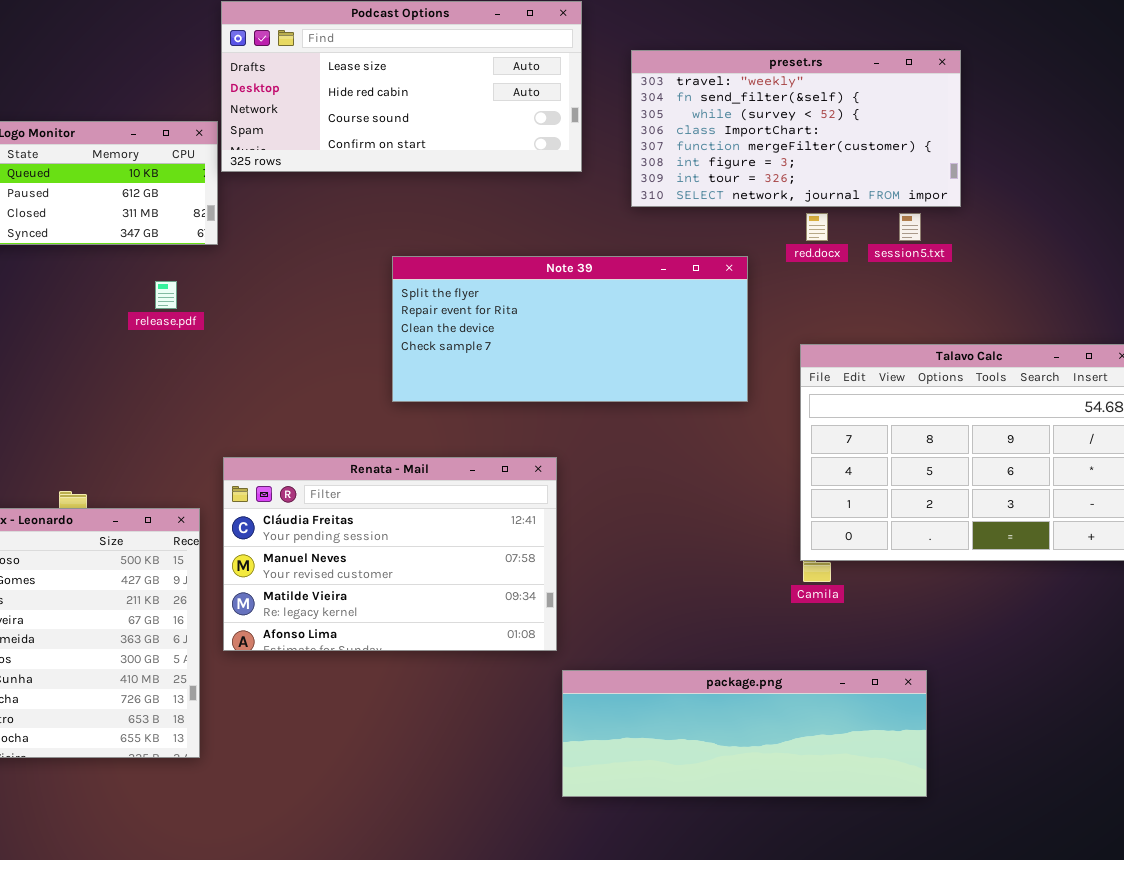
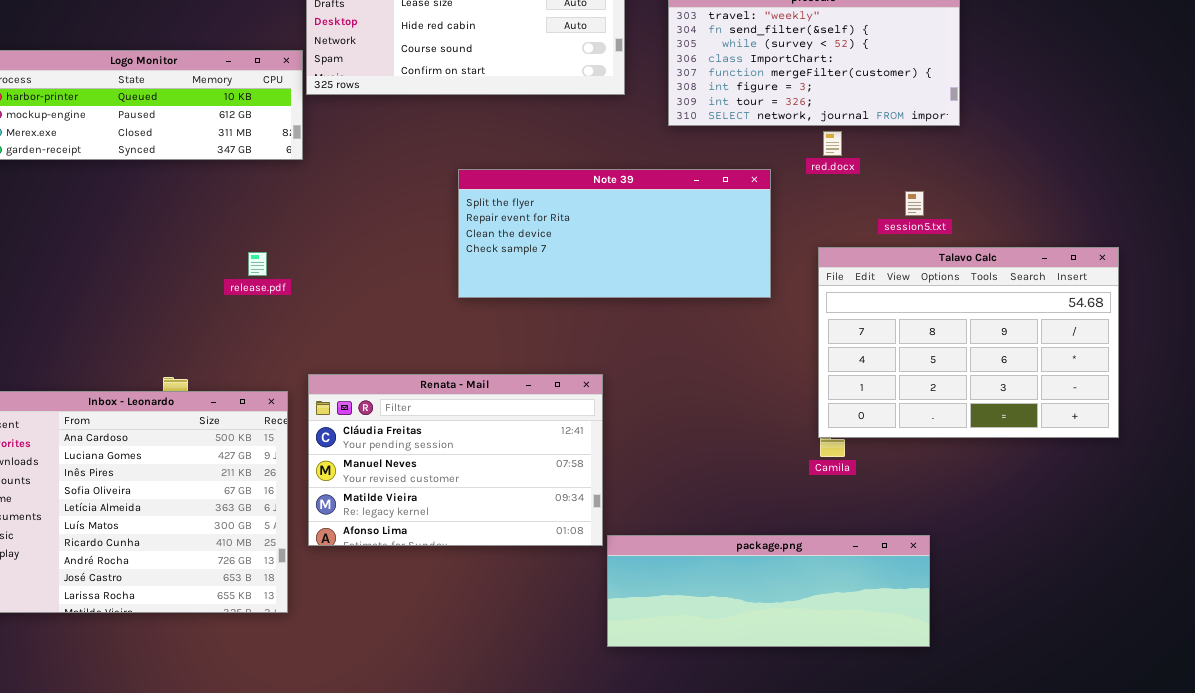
session5.txt: [899,213,921,241] -> [905,191,924,216], moved
release.pdf: [155,281,177,309] -> [248,252,267,276], moved
Renata - Mail: [223,457,557,651] -> [308,374,603,546], moved

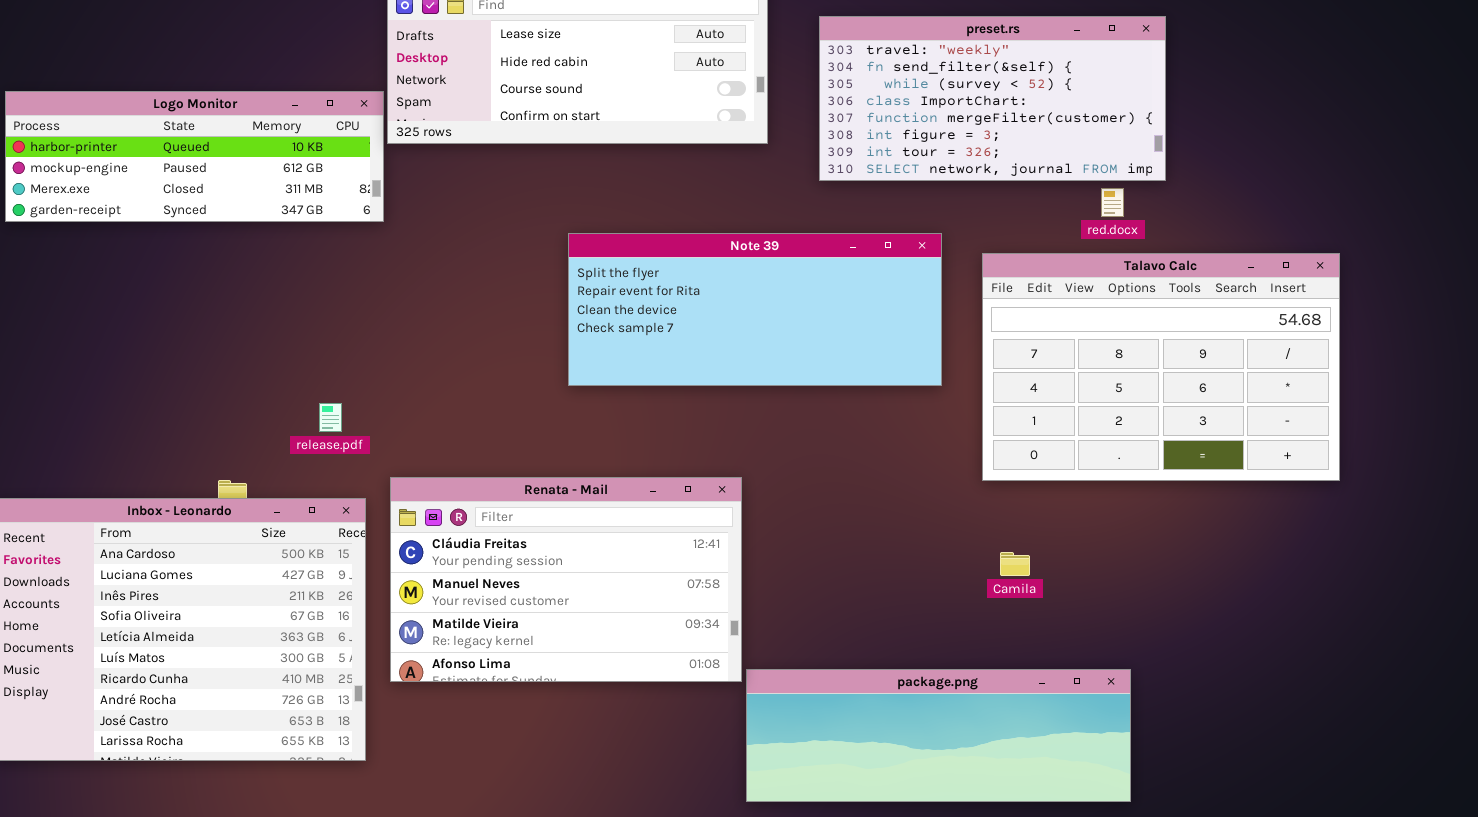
red.docx: [823,131,842,156] -> [1101,188,1124,217], moved
Talavo Calc: [818,247,1119,438] -> [982,253,1340,481], moved
release.pdf: [248,252,267,276] -> [319,403,342,432], moved

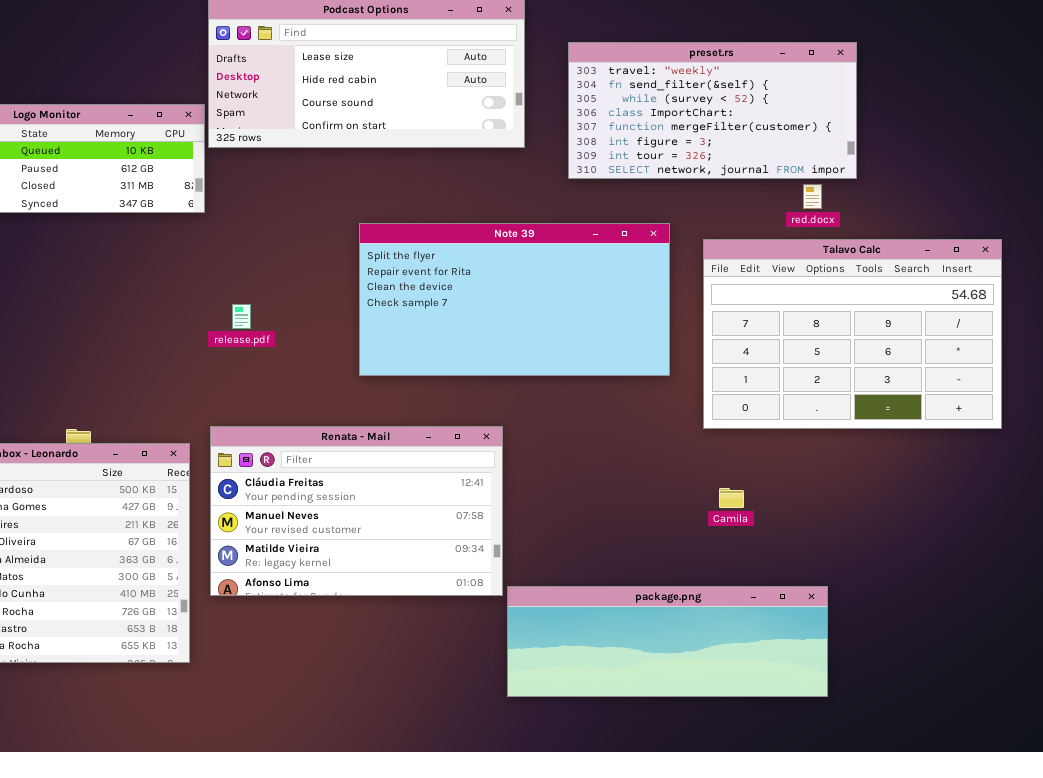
Note 39: [568,233,942,386] -> [359,223,670,376], resized
release.pdf: [319,403,342,432] -> [232,304,251,329], moved

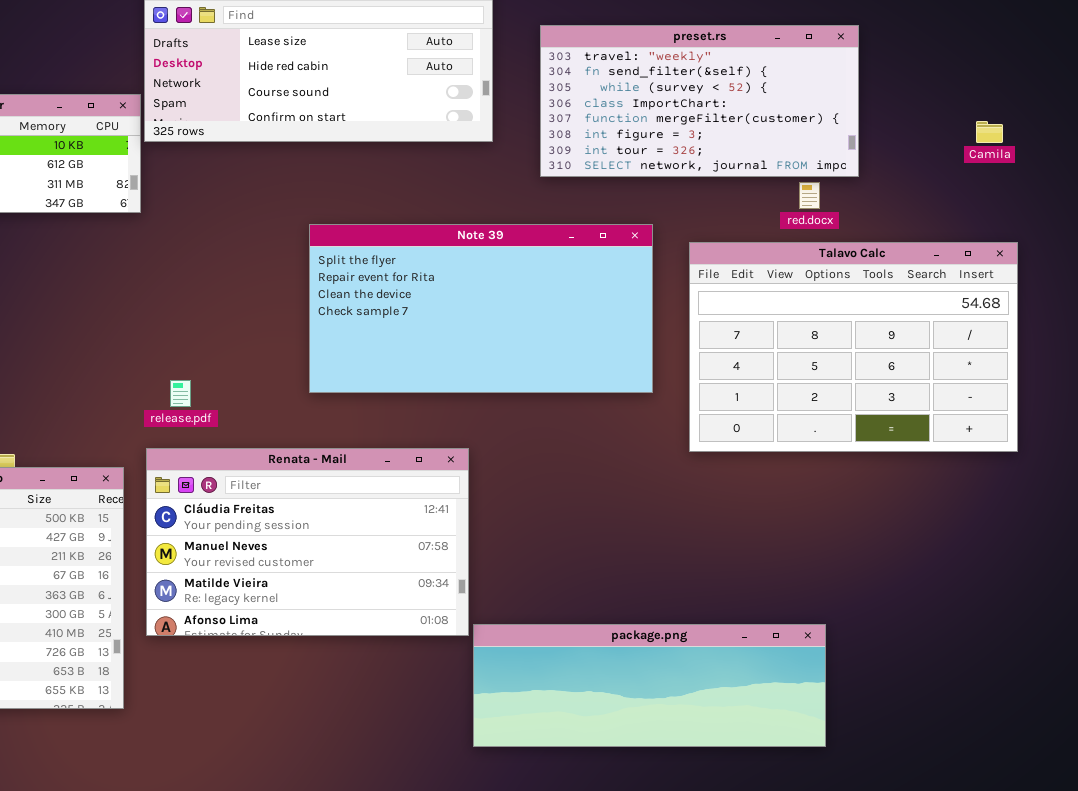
release.pdf: [232,304,251,329] -> [170,380,191,407], moved
Camila: [719,488,744,508] -> [976,121,1003,143], moved

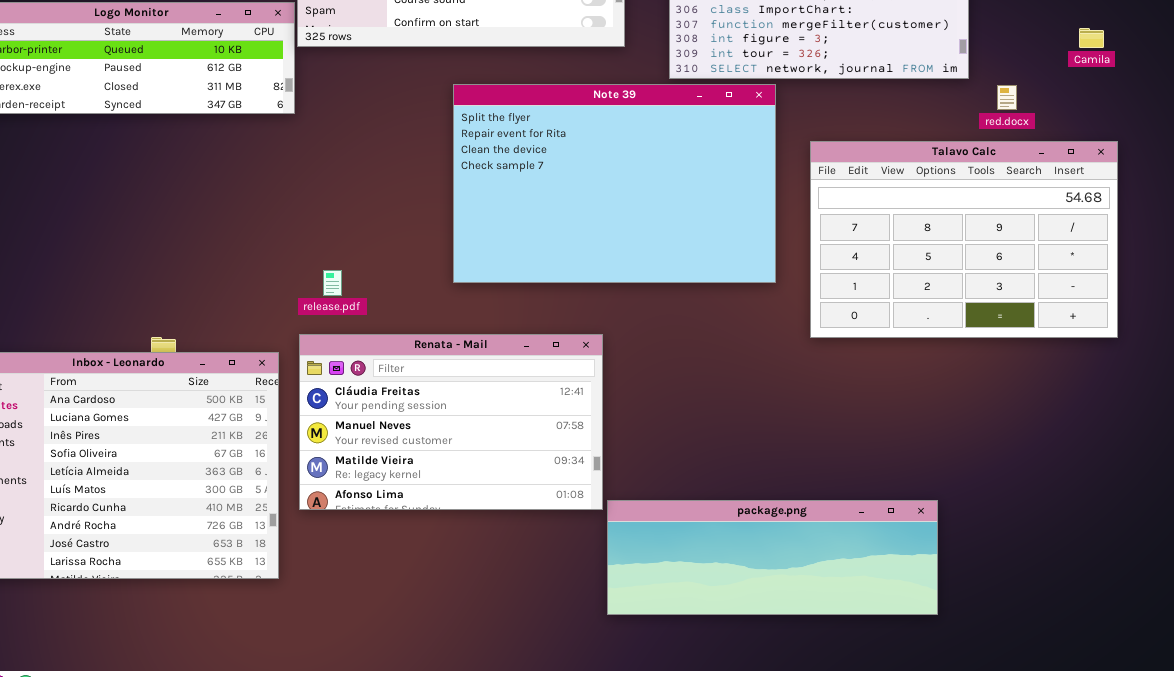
red.docx: [799,182,820,209] -> [997,85,1017,110], moved
Note 39: [309,224,653,393] -> [453,84,776,283], resized

